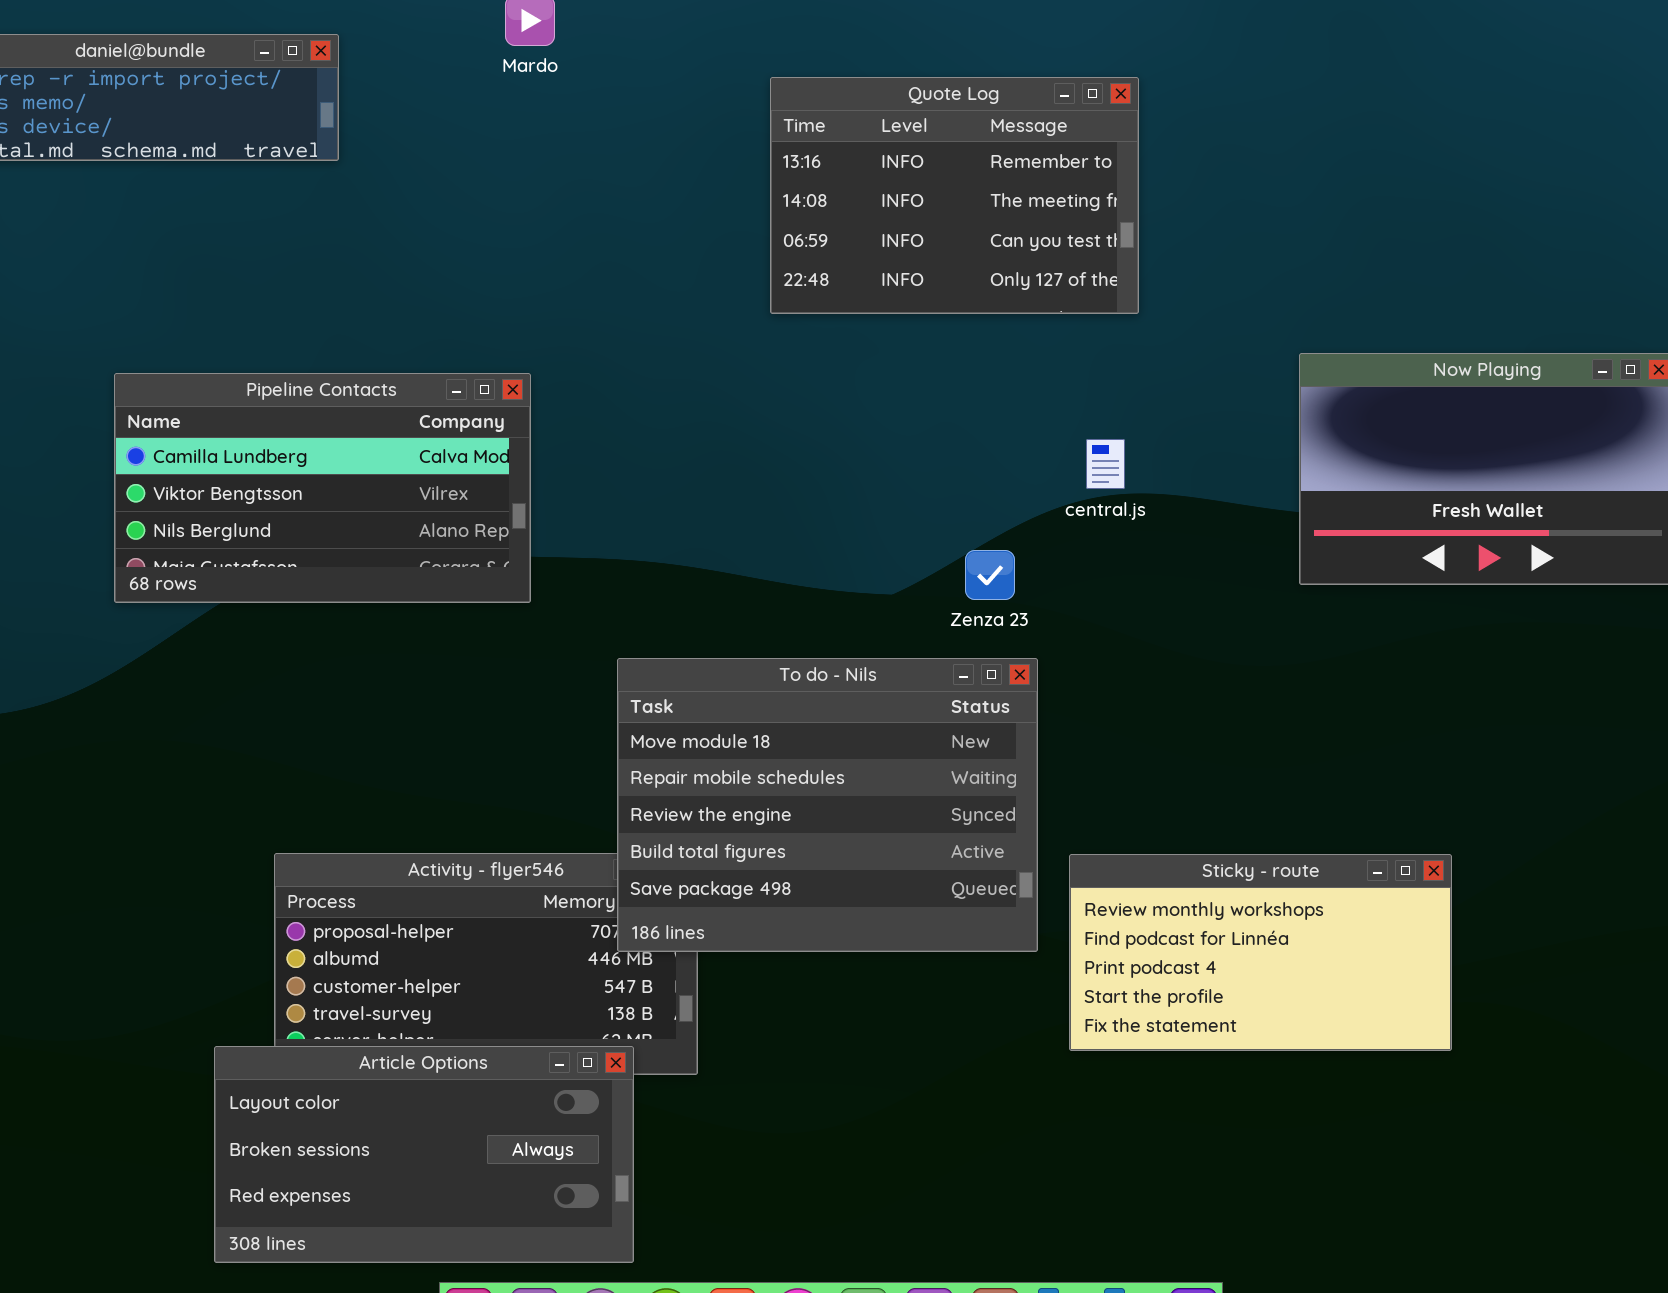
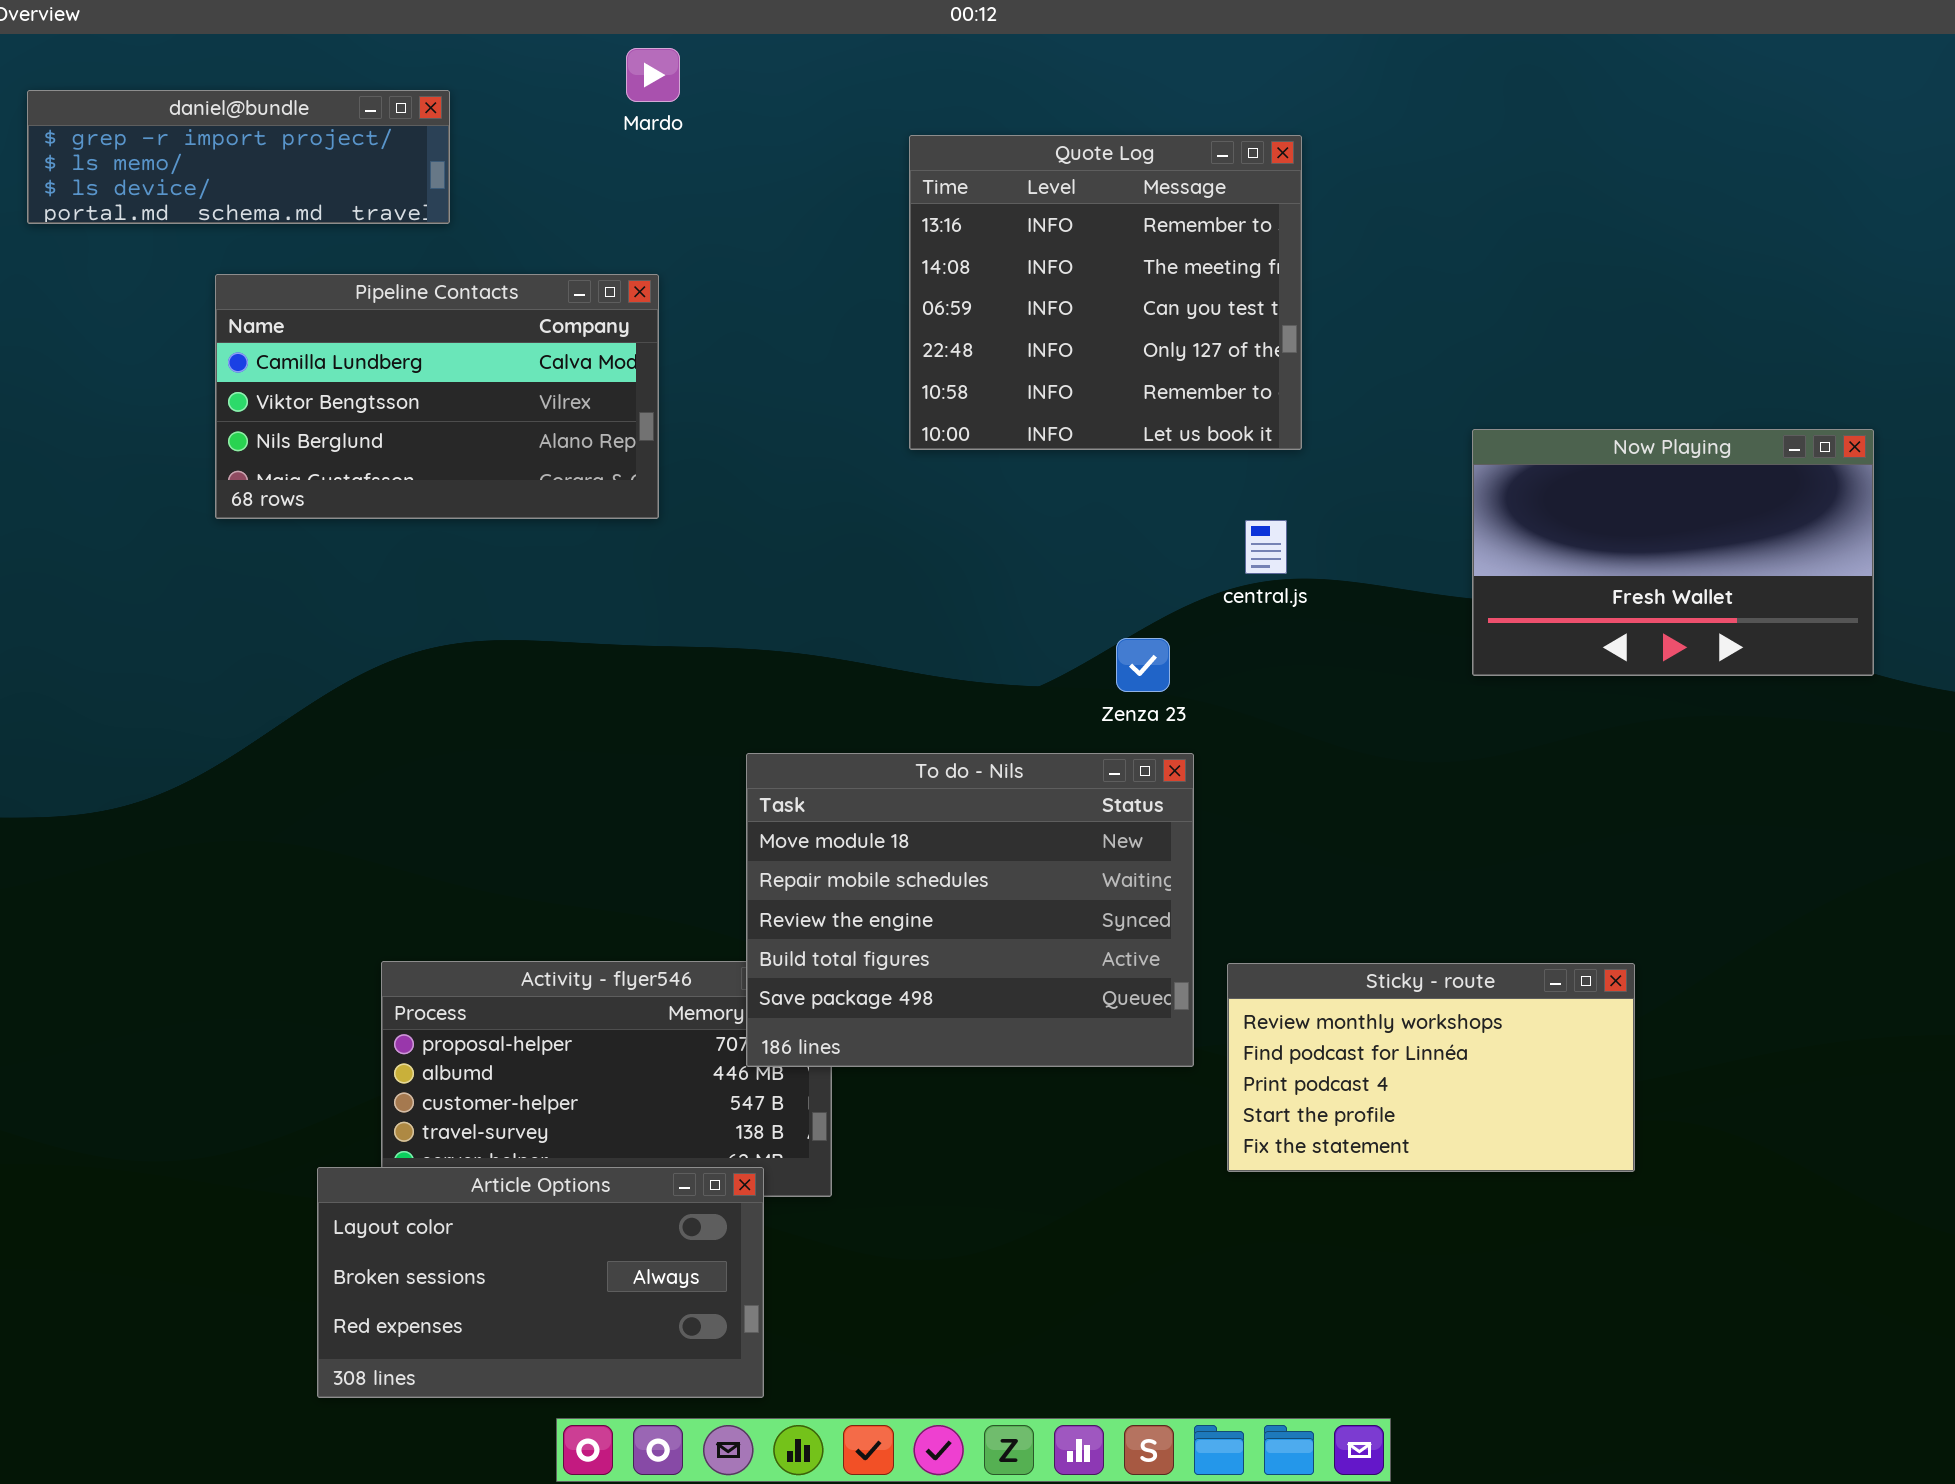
Quote Log: [770,77,1139,314] -> [909,135,1302,450], resized
Pipeline Contacts: [114,373,531,603] -> [215,274,659,519], moved

